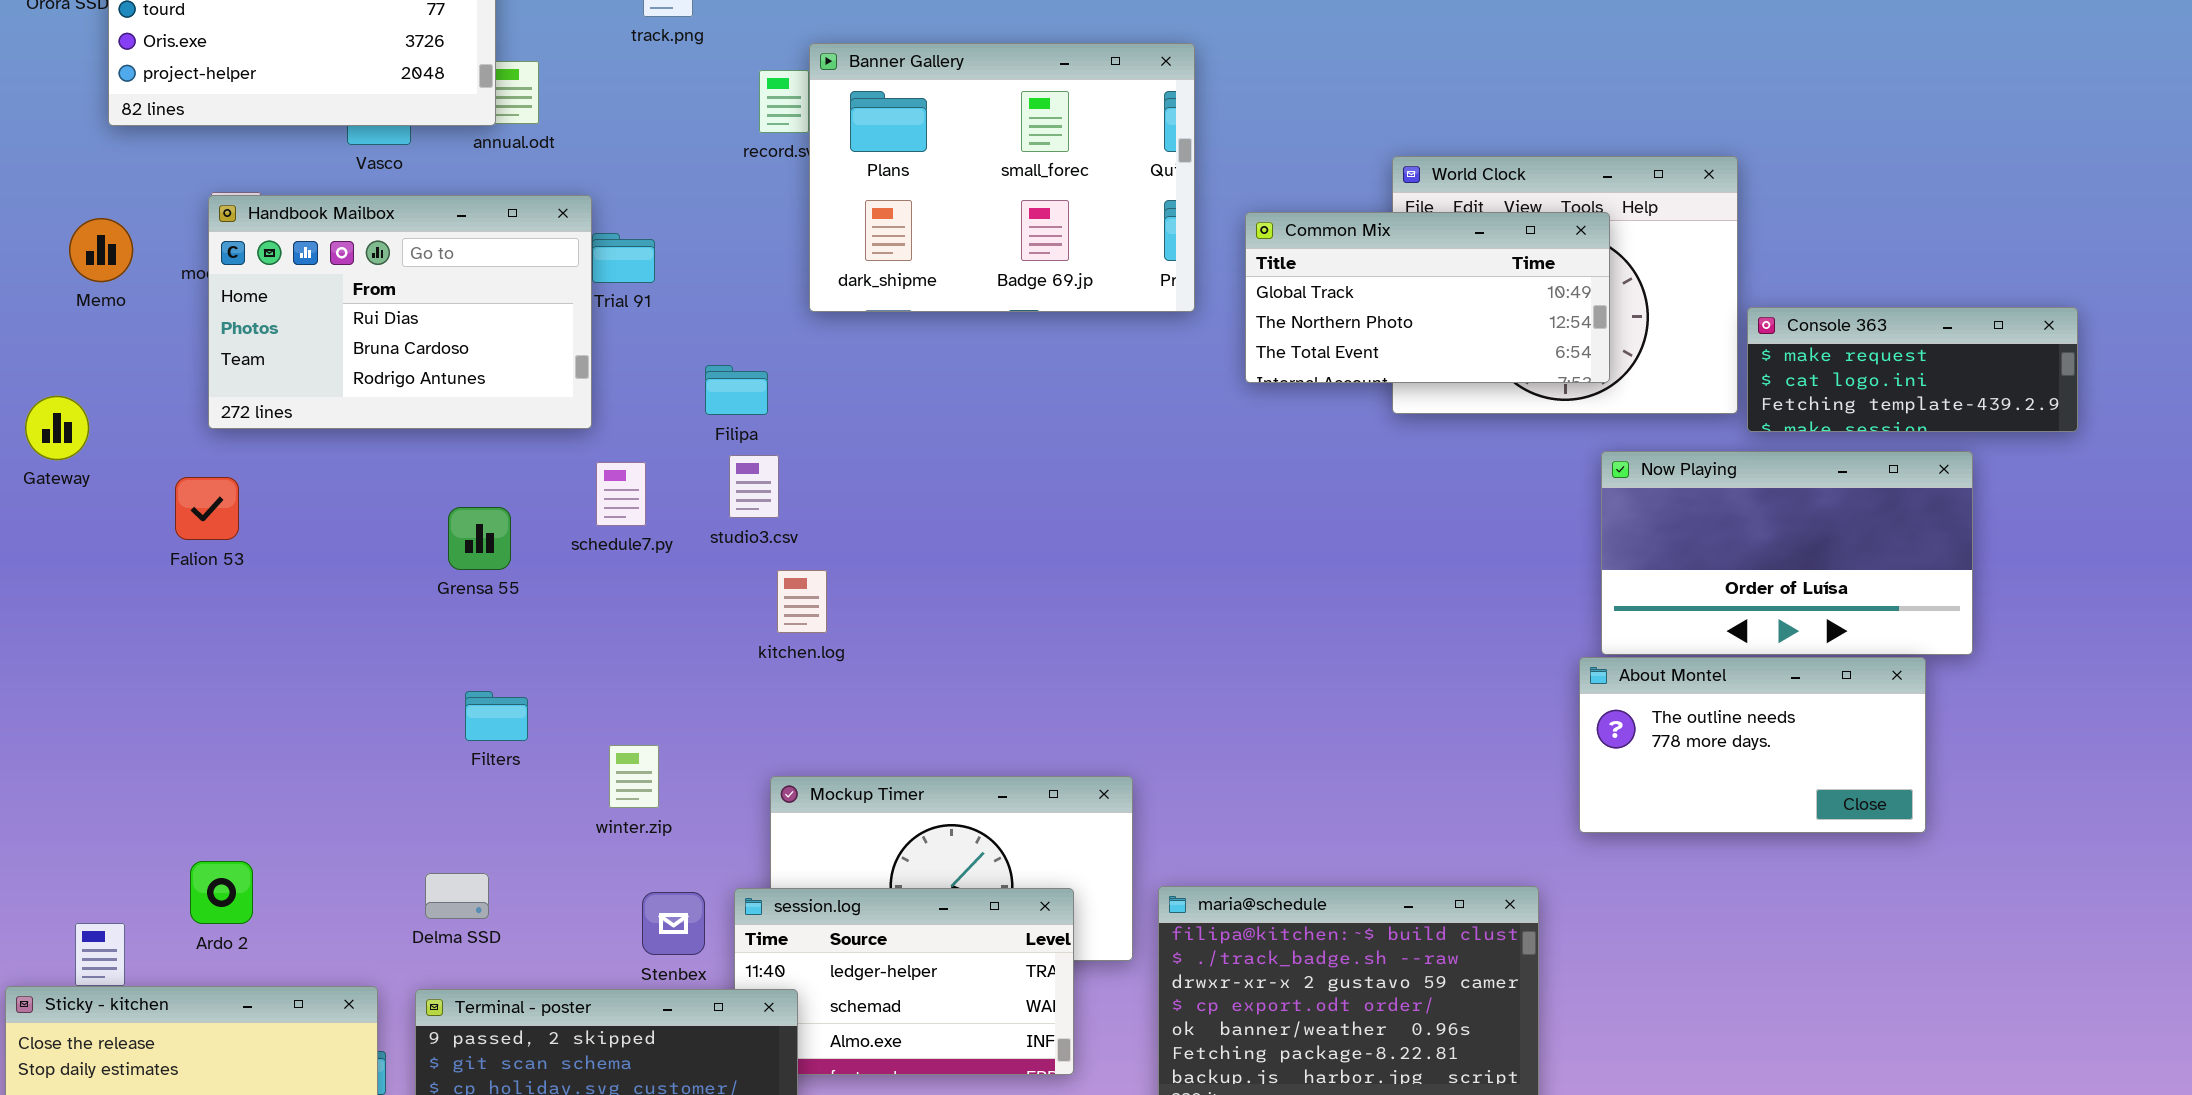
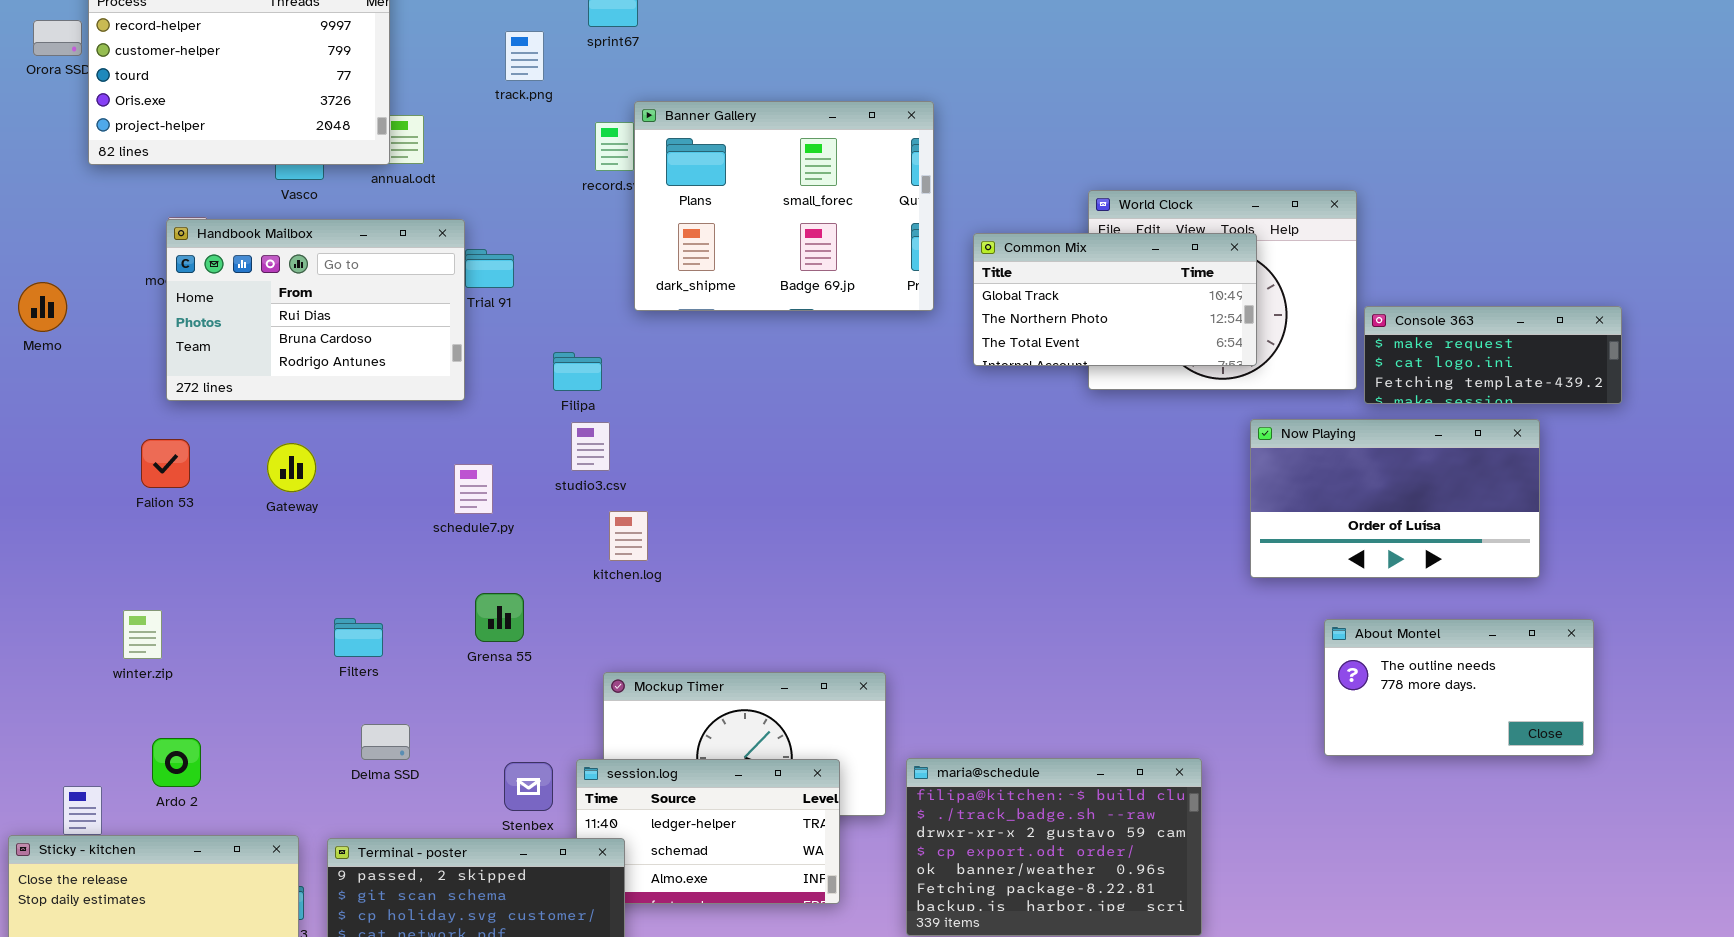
Memo: [69,218,133,282] -> [18,282,67,332], moved
Gateway: [25,396,89,460] -> [267,443,316,492], moved
schedule7.py: [596,462,646,526] -> [454,464,493,514], moved
Grensa 55: [448,507,511,570] -> [475,593,524,642], moved
About Montel: [1579,657,1926,833] -> [1324,619,1594,756], moved
Filters: [465,691,528,741] -> [334,618,383,657], moved
winter.zip: [609,745,659,808] -> [123,610,162,659], moved
Delma SSD: [425,873,489,919] -> [361,724,410,760], moved

